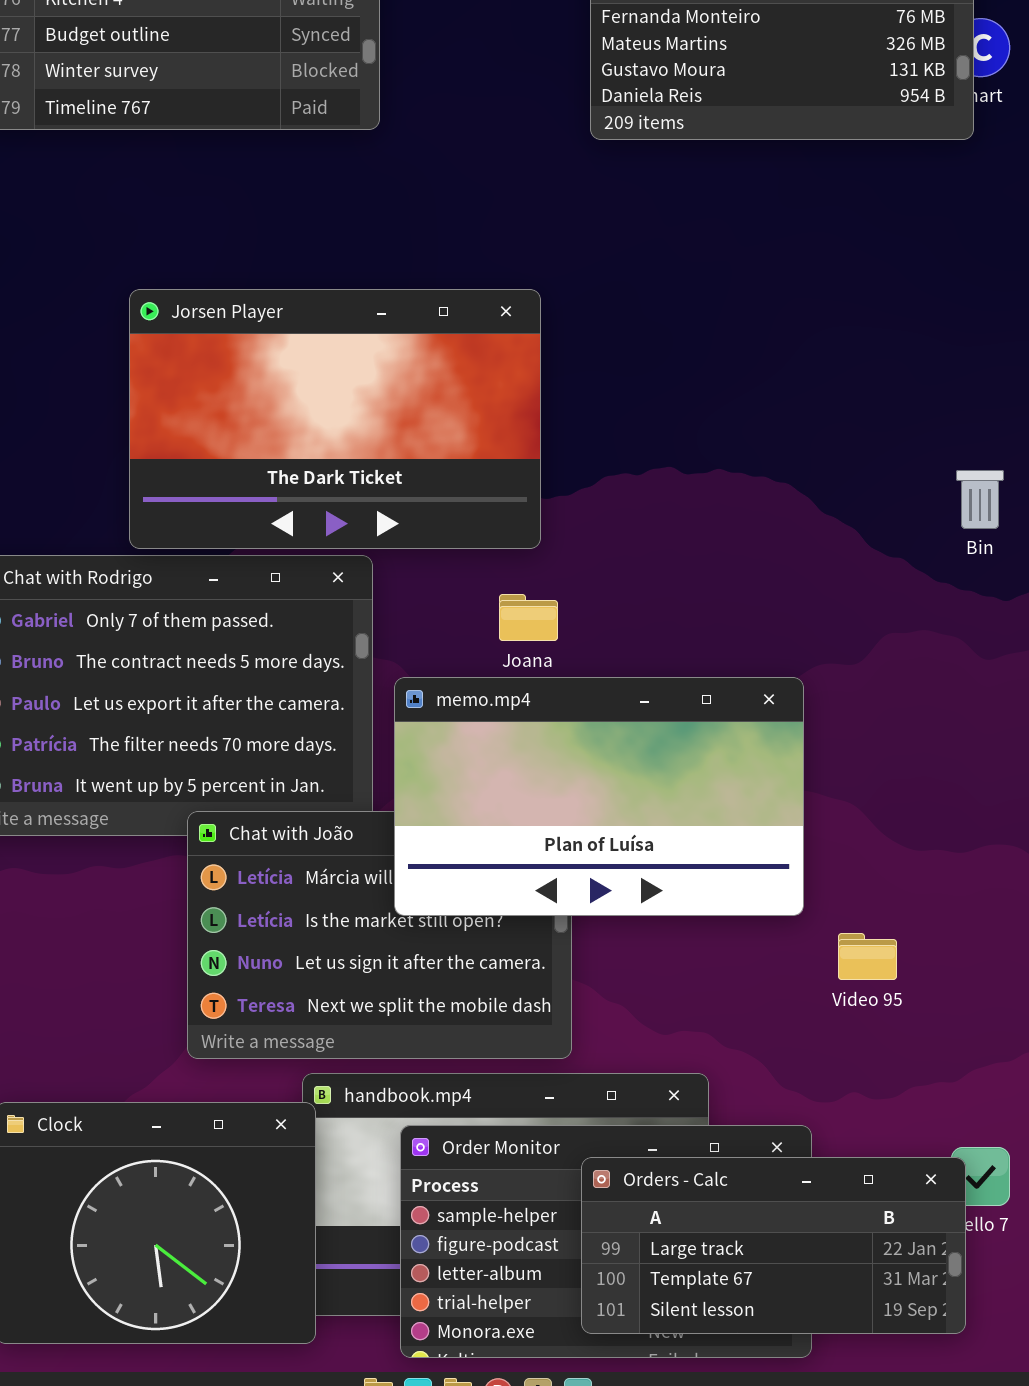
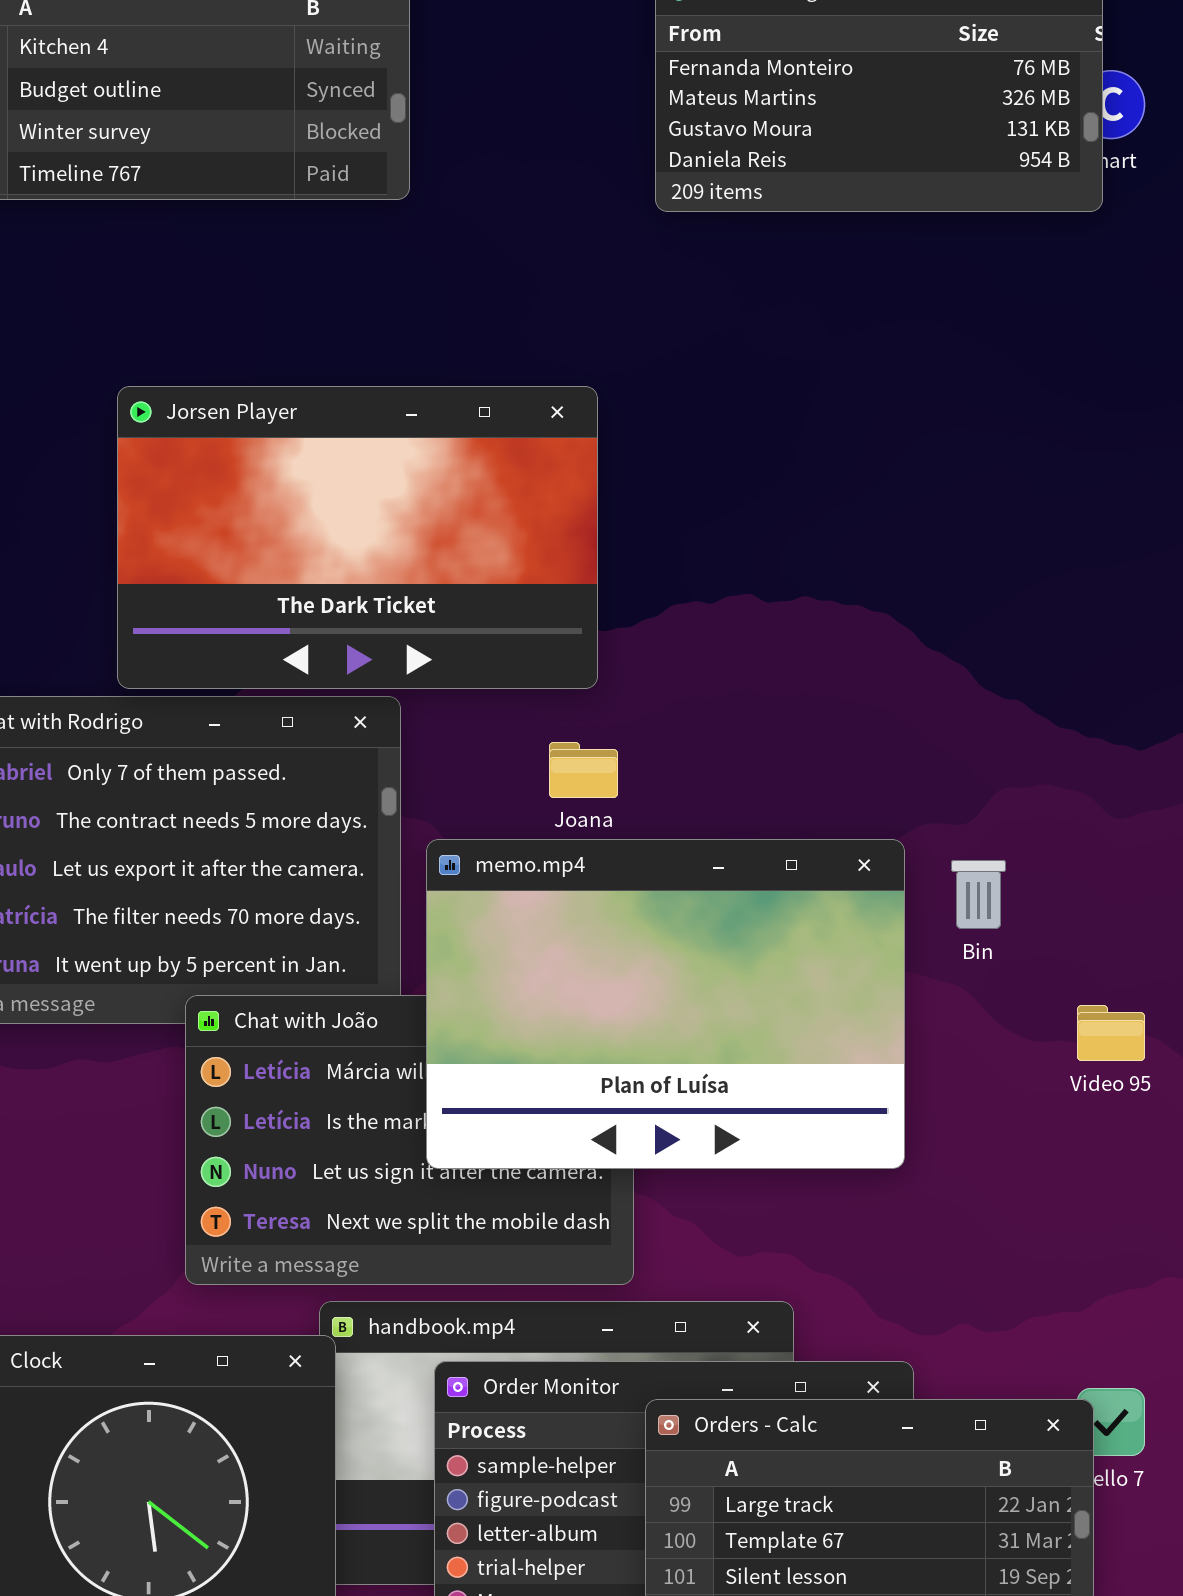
Bin: [956,470,1004,529] -> [951,860,1006,929], moved
memo.mp4: [394,677,804,916] -> [426,839,905,1169], resized
Video 95: [838,933,897,980] -> [1077,1005,1145,1061], moved

